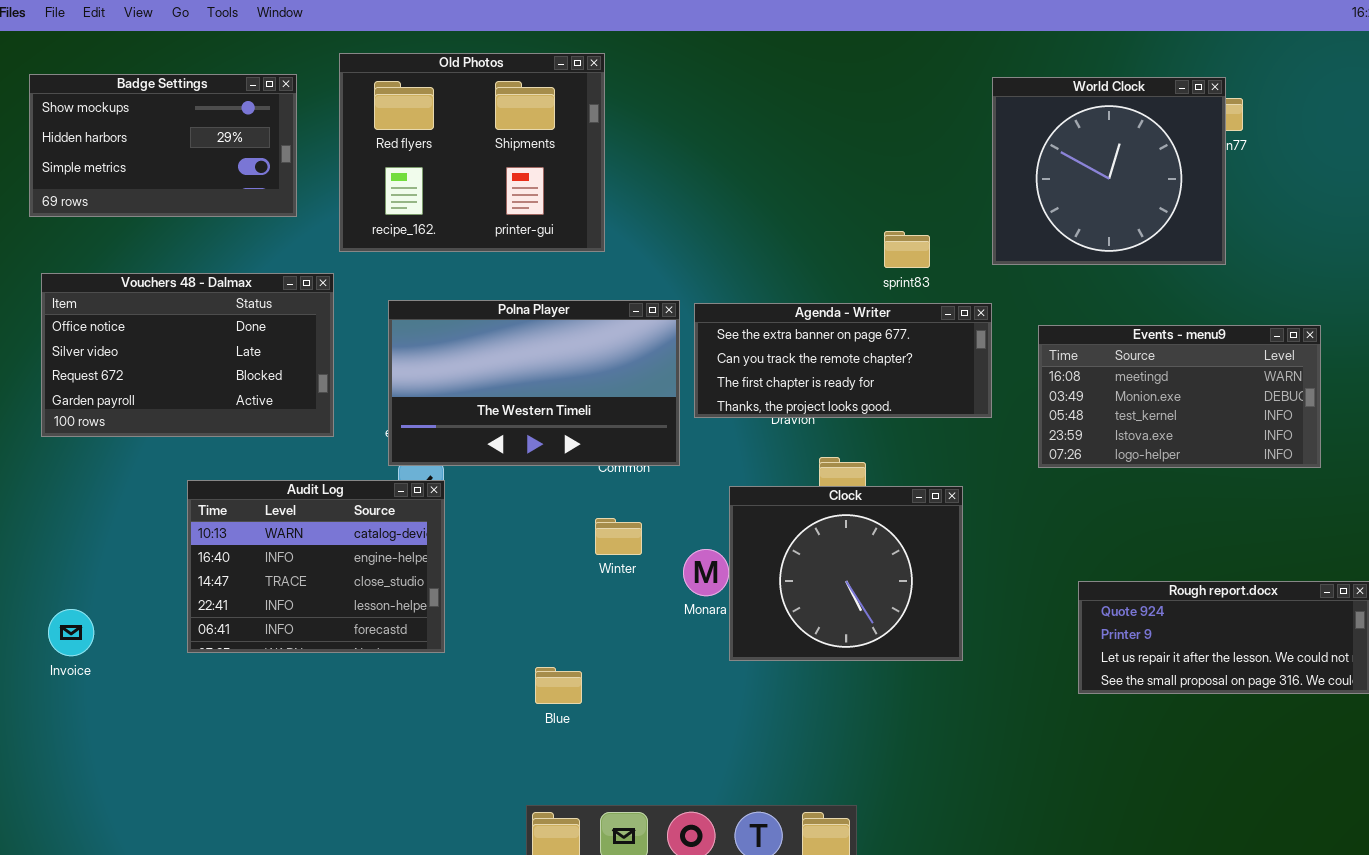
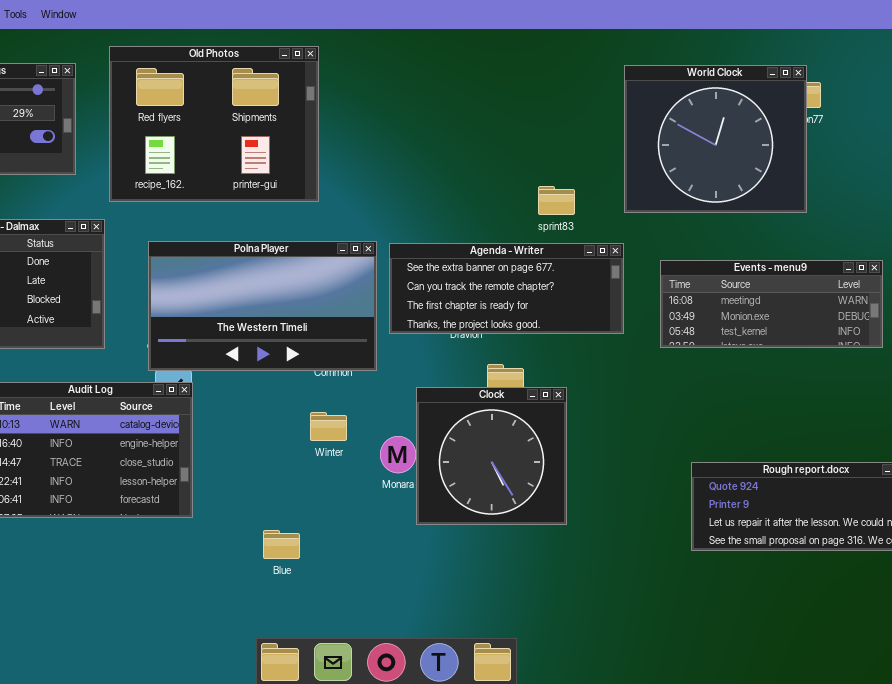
Events - menu9: [1038,325,1321,468] -> [660,260,883,348], resized
Clock: [729,486,963,661] -> [416,387,567,525], resized

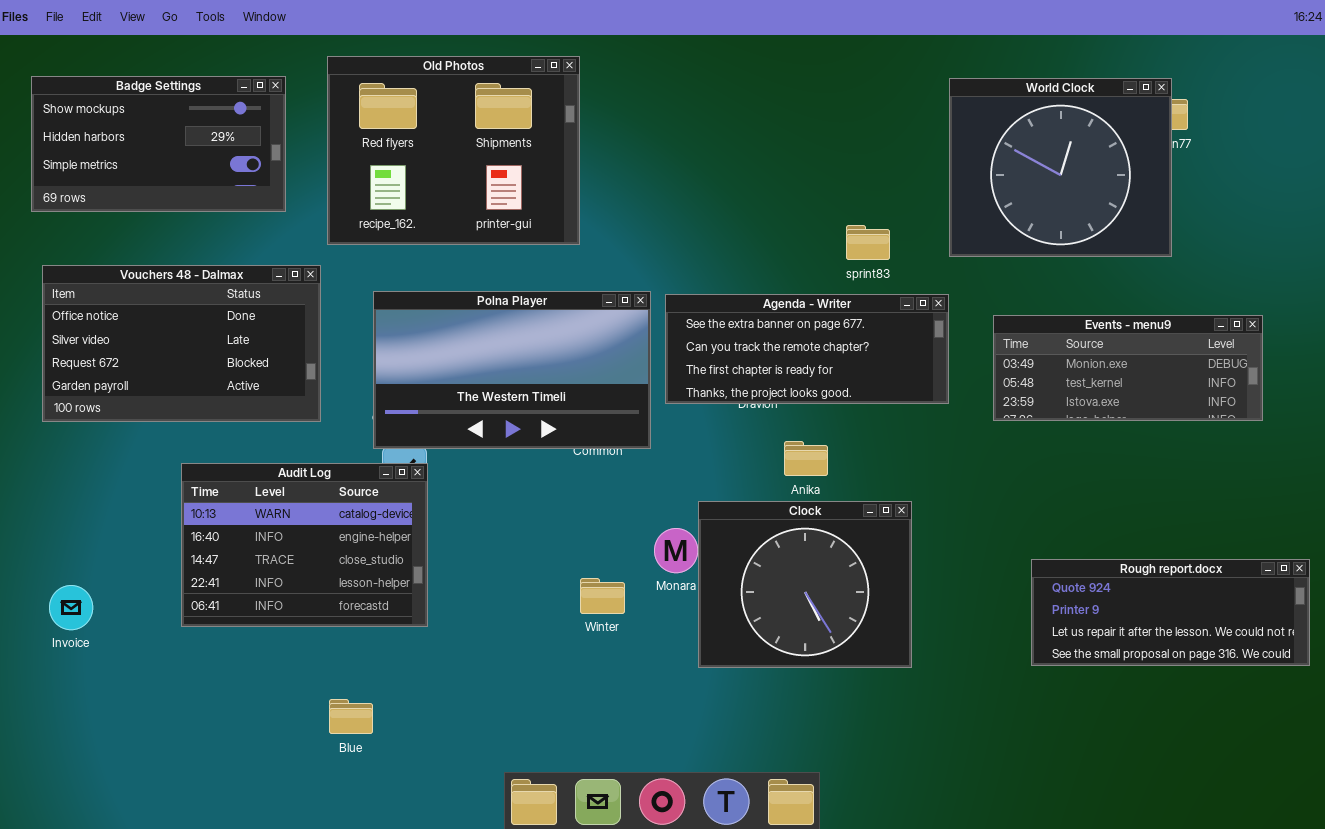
Events - menu9: [660,260,883,348] -> [993,315,1263,421], scrolled down 1 row
Clock: [416,387,567,525] -> [698,501,912,668], moved, resized
Winter: [310,412,347,441] -> [580,578,625,614], moved
Blue: [263,530,300,559] -> [329,699,373,734], moved

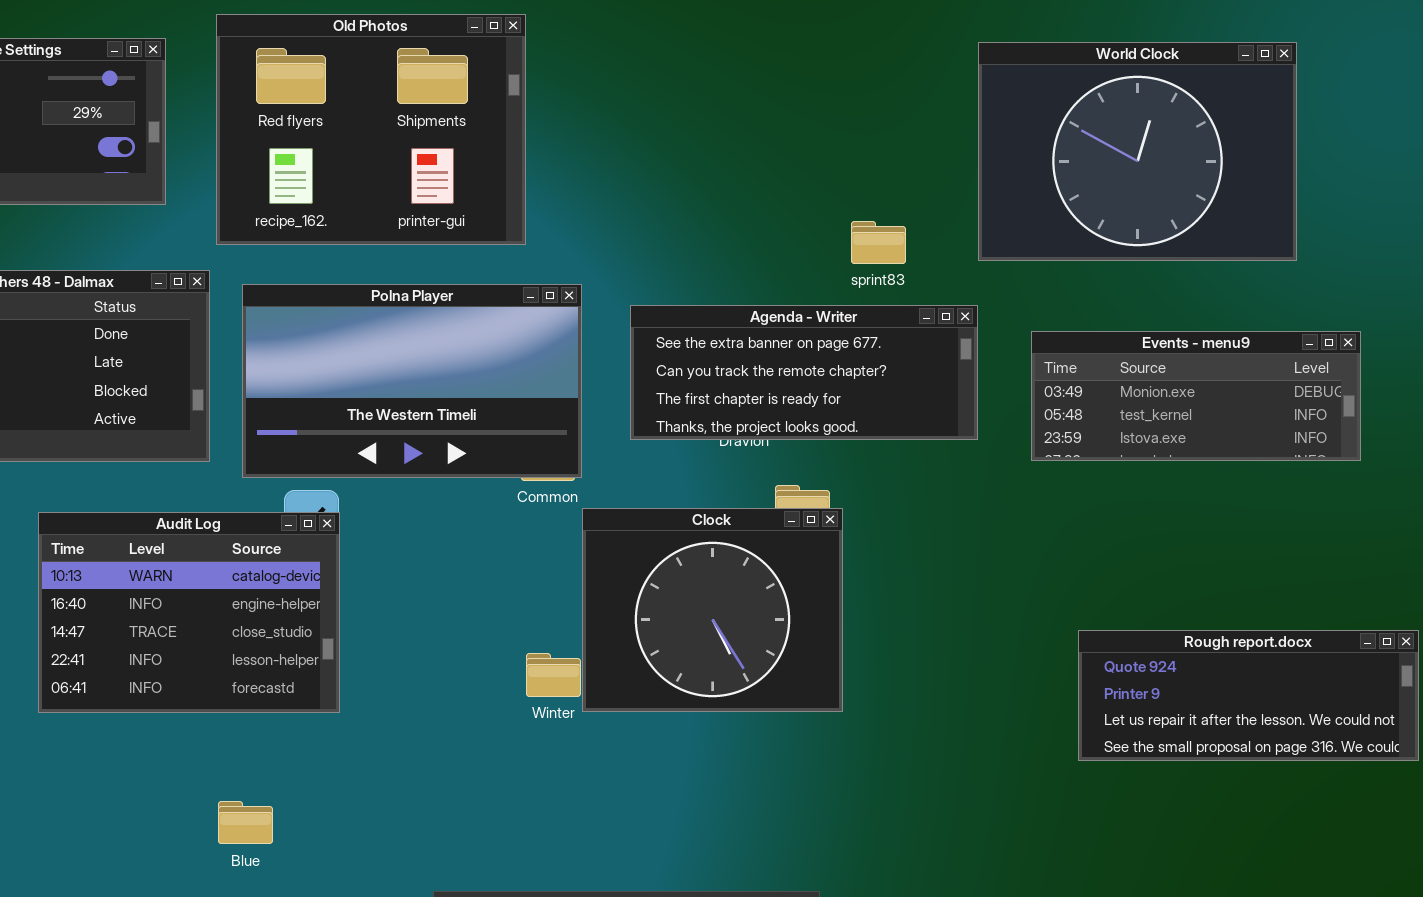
World Clock: [949,78,1172,257] -> [978,42,1297,261], resized
Polna Player: [373,291,651,449] -> [242,284,582,478], moved
Clock: [698,501,912,668] -> [582,508,843,712], moved

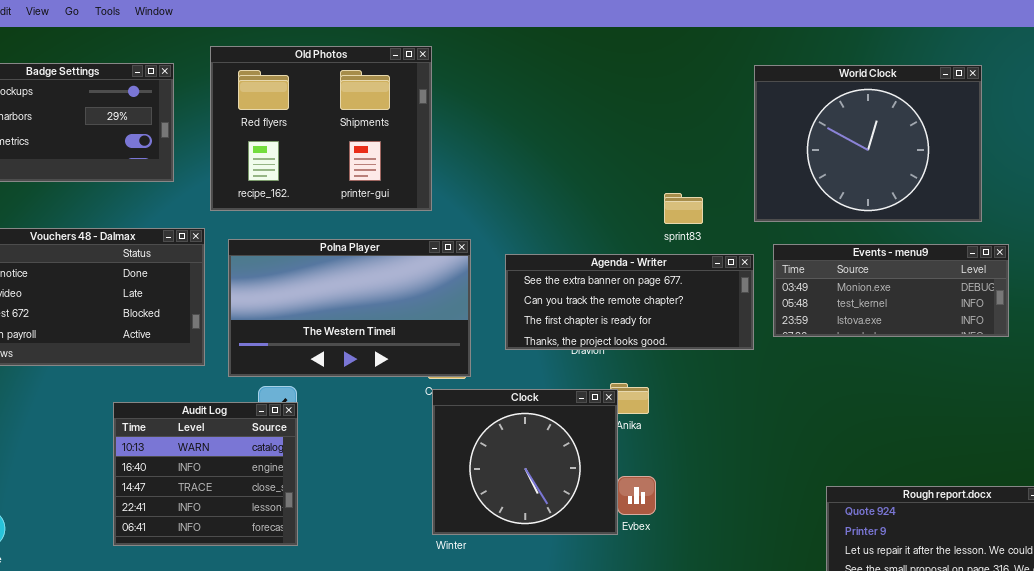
Events - menu9: [1031,331,1361,461] -> [773,244,1009,337], moved
Clock: [582,508,843,712] -> [432,389,618,535], moved
Audit Log: [38,512,340,713] -> [113,402,298,546], resized

